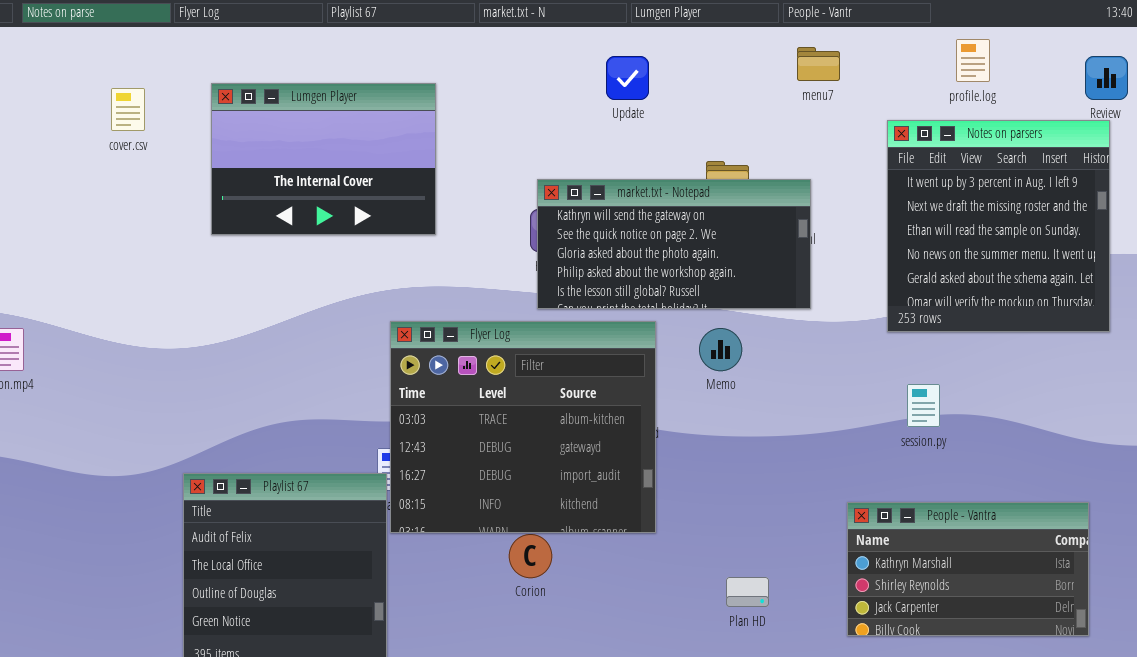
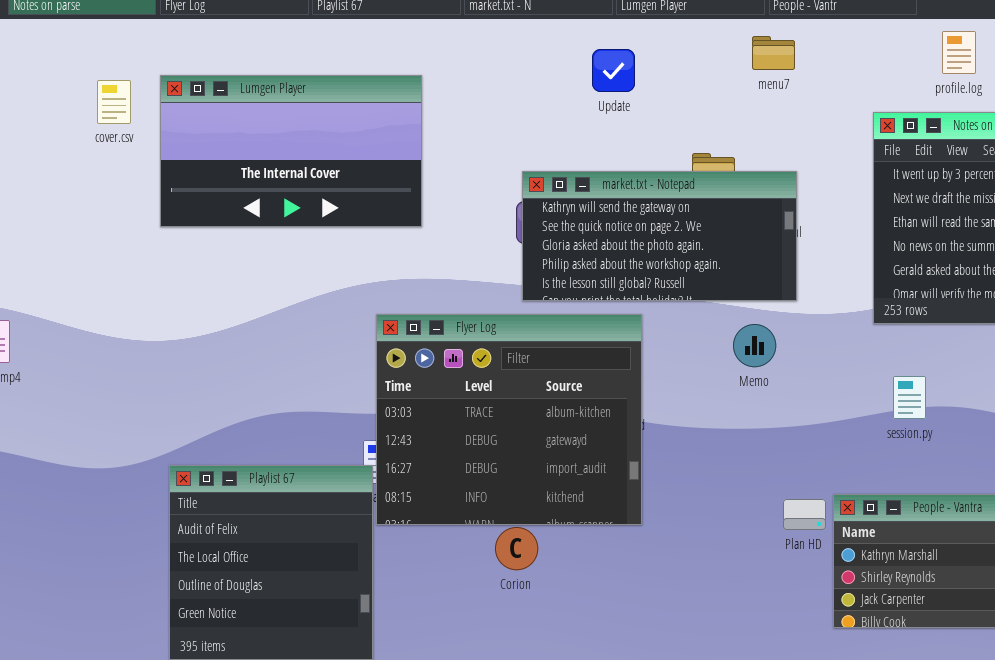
menu7: [797,47,840,81] -> [752,36,795,70], moved
Lumgen Player: [211,83,436,235] -> [160,75,422,227], resized
Memo: [699,328,742,371] -> [733,324,776,367], moved
Plan HD: [726,577,769,607] -> [783,499,826,530], moved

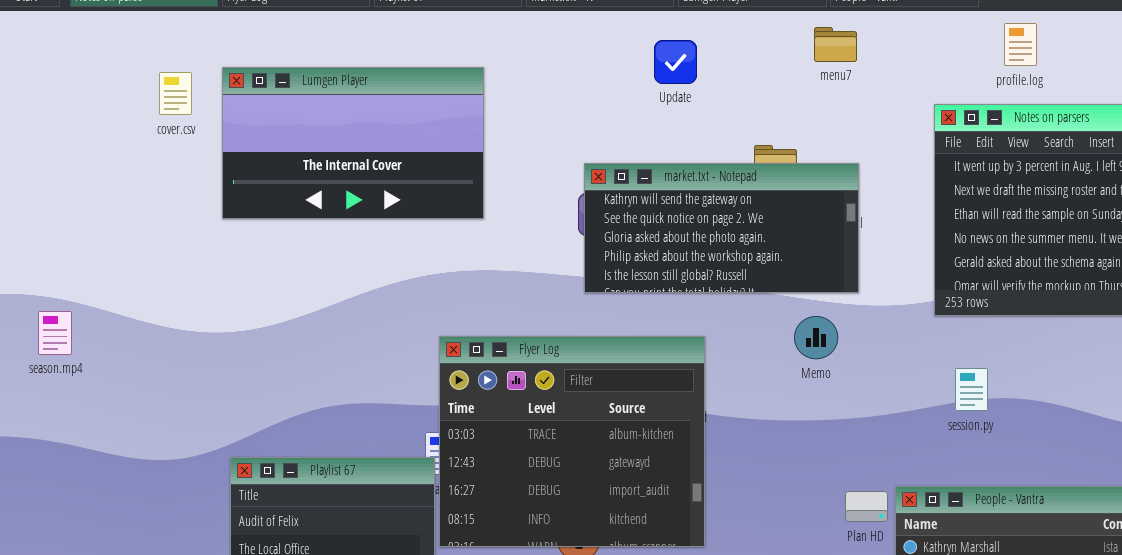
Flyer Log: [376,314,642,525] -> [439,336,705,547], moved

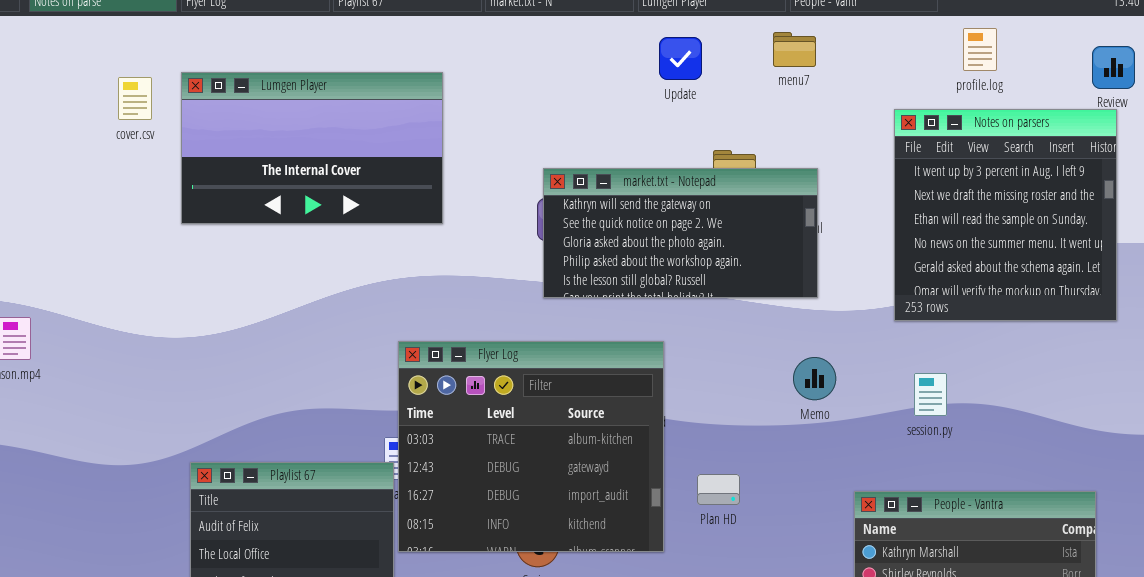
Update: [654,40,697,84] -> [659,37,702,80], moved
Memo: [794,316,838,359] -> [793,357,836,400], moved
Plan HD: [845,491,888,522] -> [697,474,740,505], moved

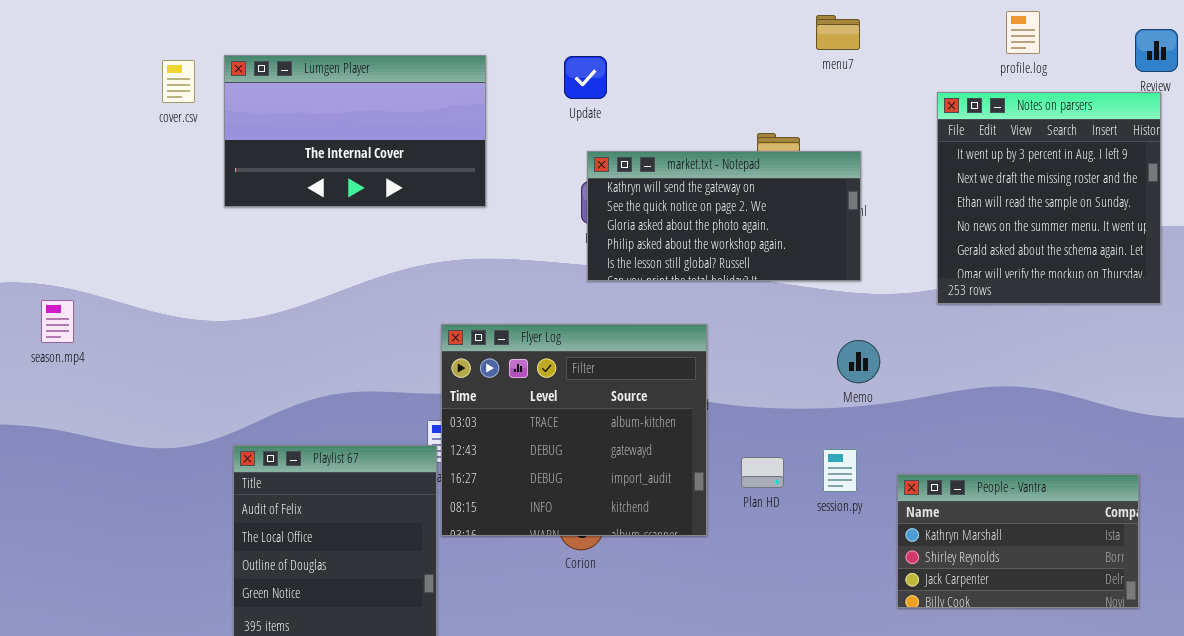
Update: [659,37,702,80] -> [564,56,607,99], moved
session.py: [914,373,947,416] -> [823,449,857,492], moved

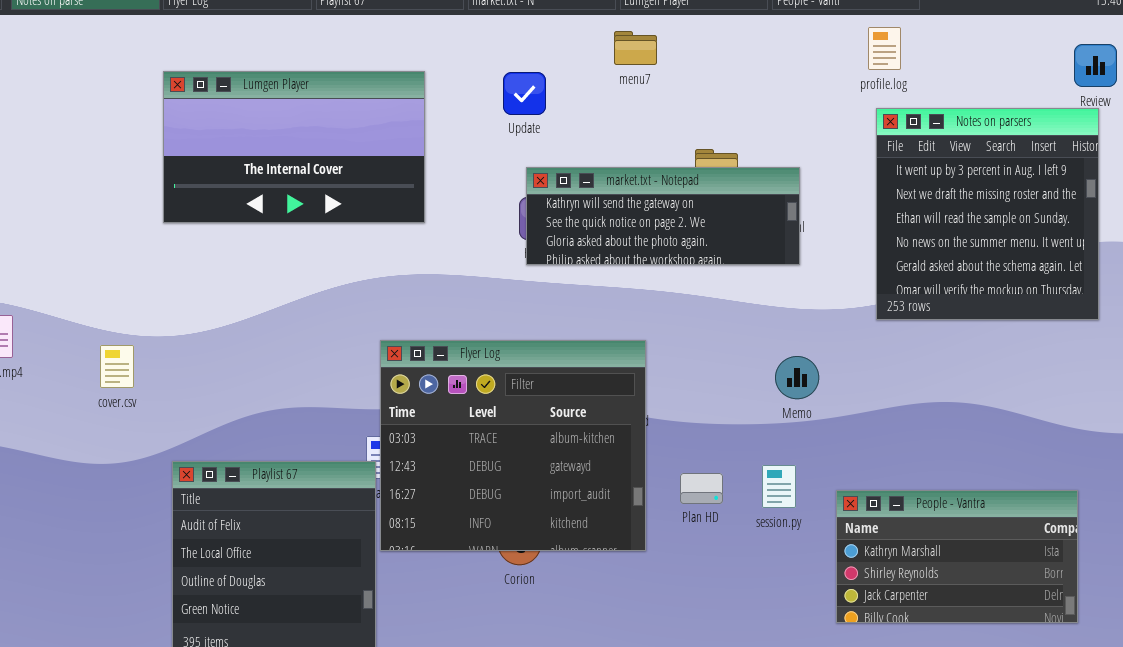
profile.log: [1006,11,1040,54] -> [868,27,901,70], moved
menu7: [816,15,860,50] -> [614,31,657,65], moved
cover.csv: [162,60,195,103] -> [100,345,134,388], moved
market.txt - Notepad: [587,151,861,281] -> [526,167,800,265], resized

